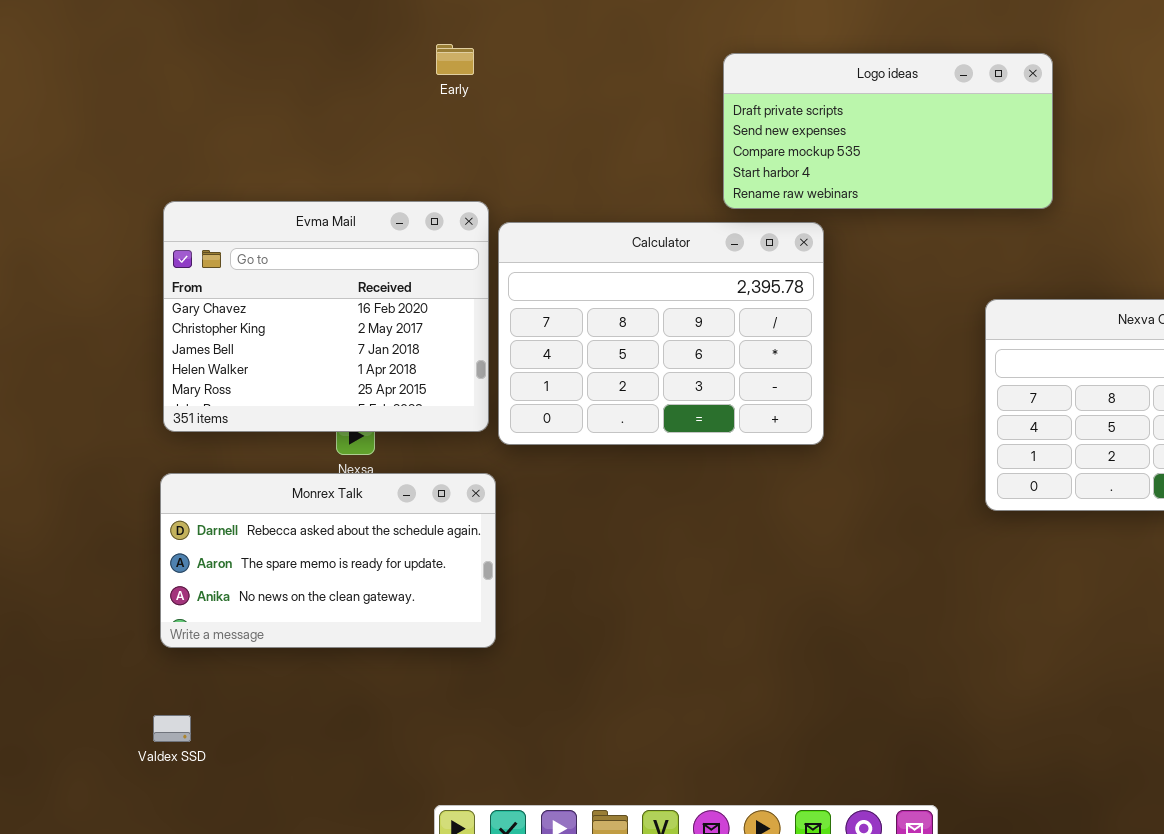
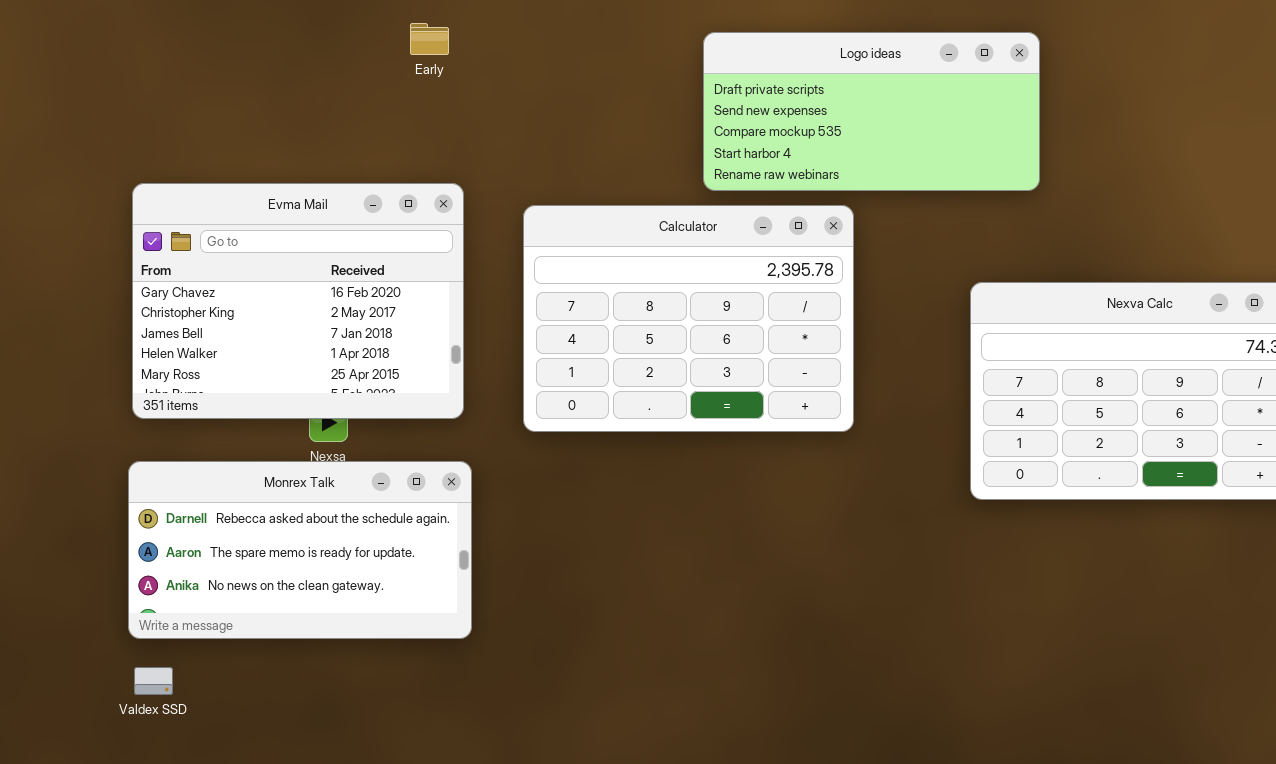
Calculator: [498,222,824,445] -> [523,205,854,432], moved
Valdex SSD: [153,715,191,742] -> [134,667,173,695], moved

